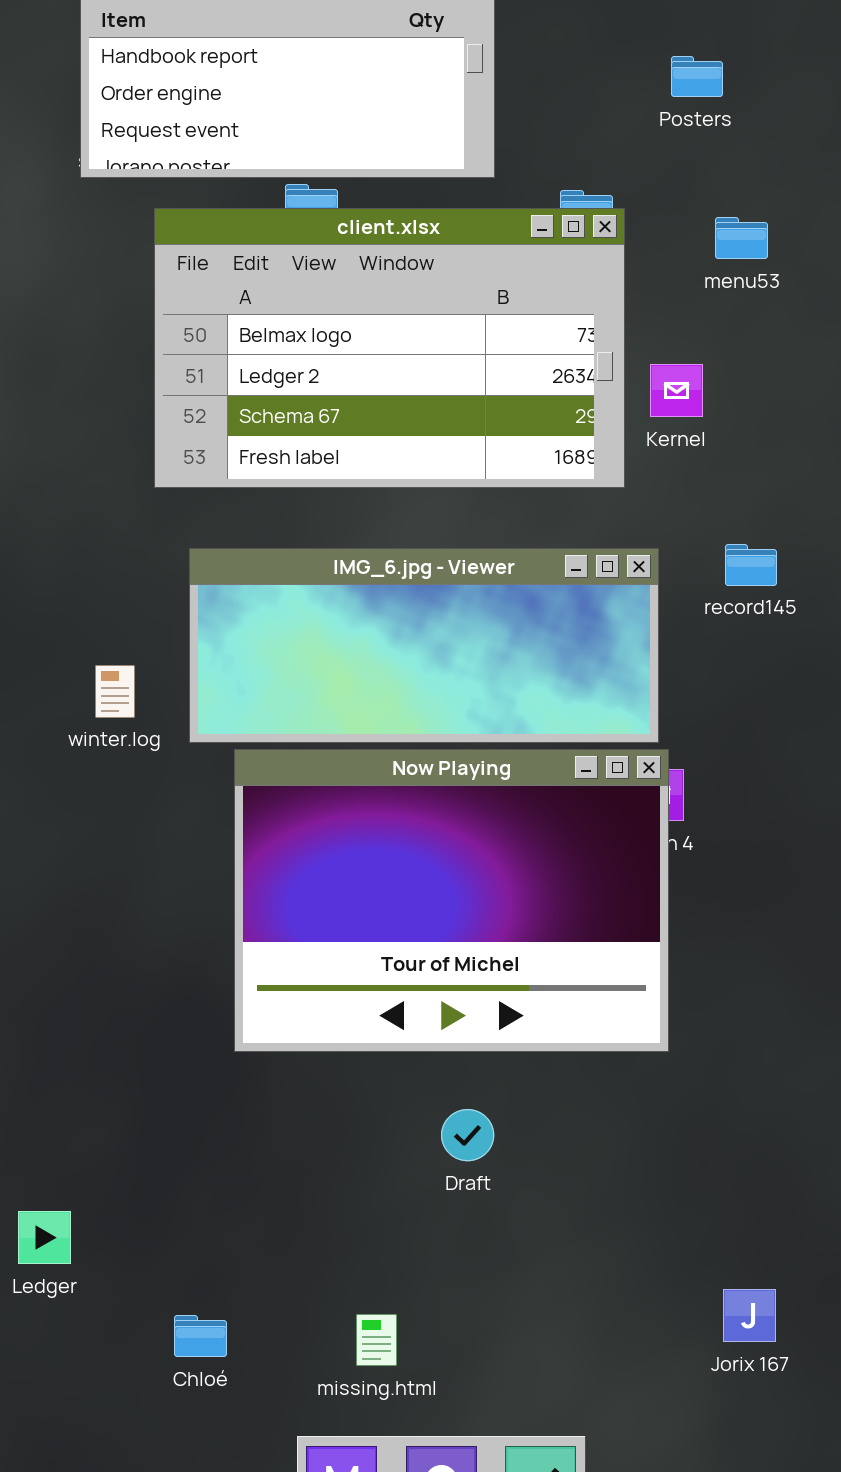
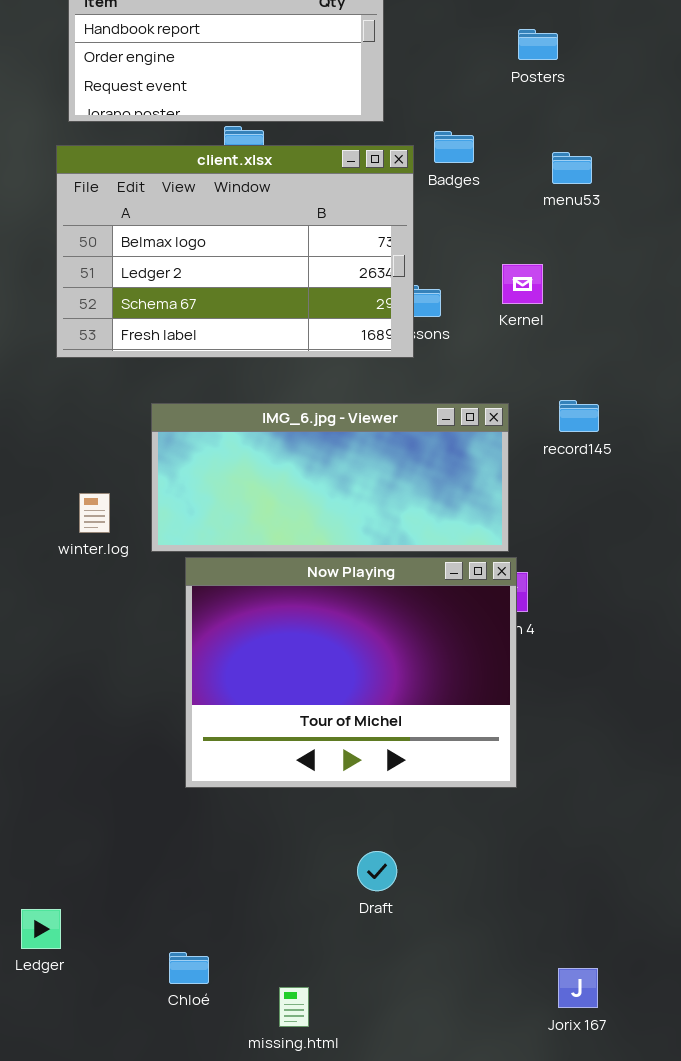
client.xlsx: [154,208,625,488] -> [56,145,414,358], moved
Draft: [441,1109,494,1161] -> [357,851,397,891], moved
Chloé: [174,1315,227,1357] -> [169,952,209,984], moved

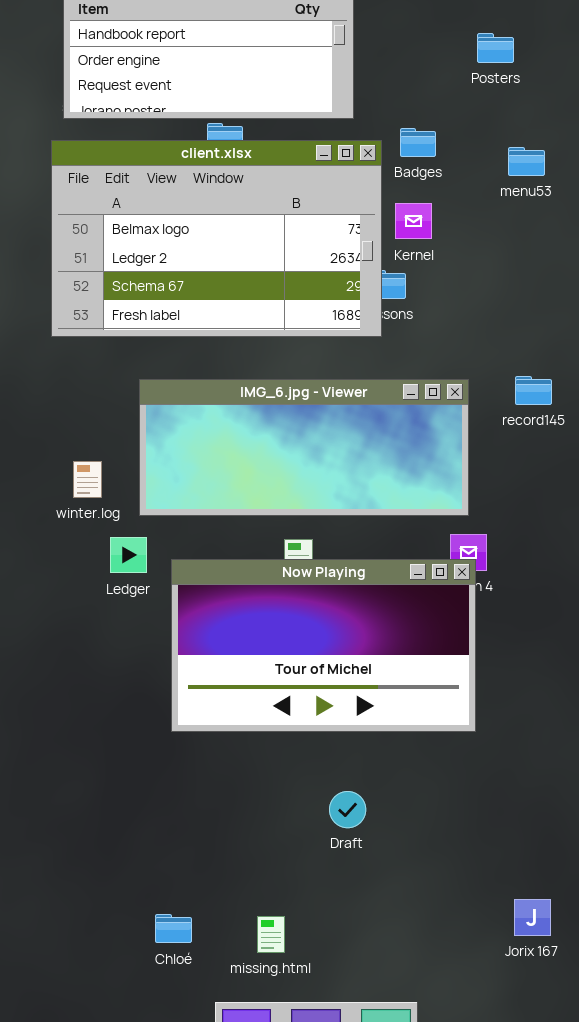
Kernel: [502,264,543,304] -> [395,203,432,239], moved
Now Playing: [185,557,517,788] -> [171,559,476,732], resized
Ledger: [21,909,61,949] -> [110,537,147,573], moved
Chloé: [169,952,209,984] -> [155,914,192,943], moved

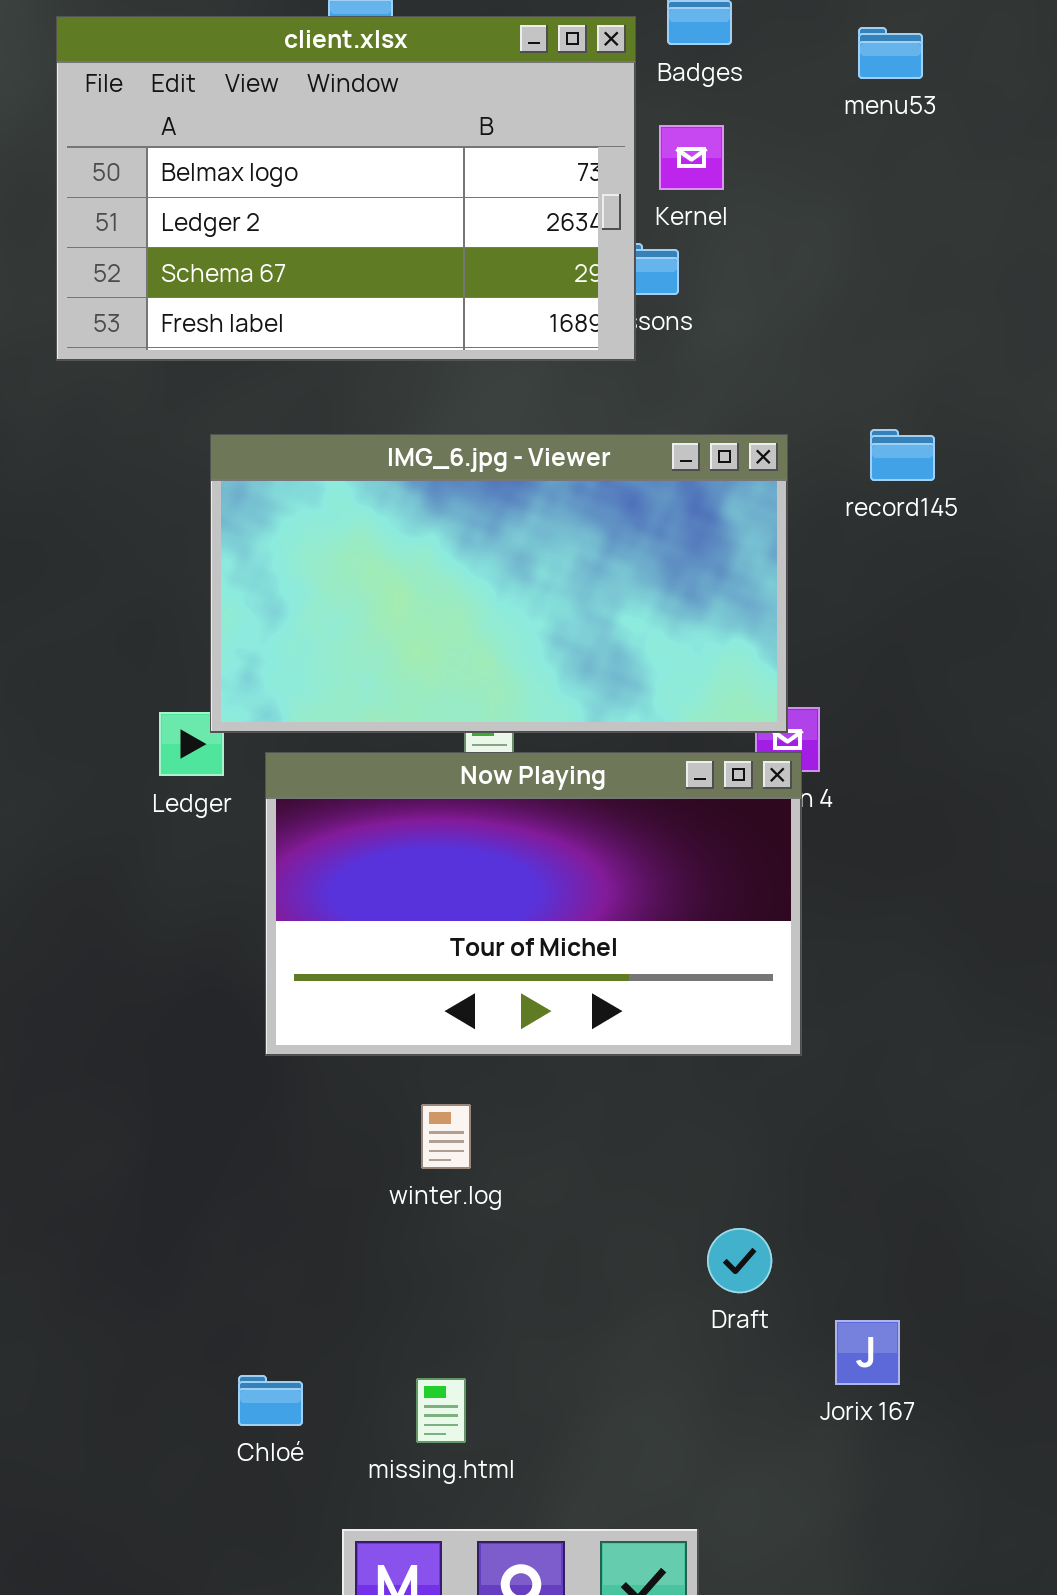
IMG_6.jpg - Viewer: [139,379,469,516] -> [210,434,788,733], resized
winter.log: [73,461,102,498] -> [421,1104,471,1169], moved
Draft: [329,791,366,828] -> [707,1228,772,1293], moved
Jorix 167: [514,899,551,936] -> [835,1320,900,1385], moved

